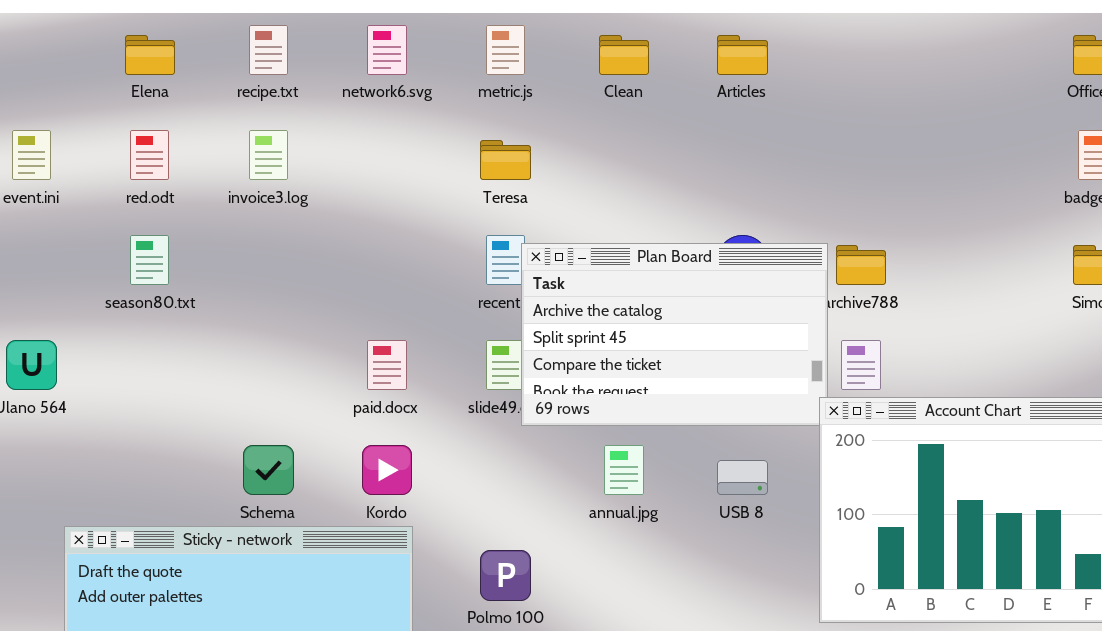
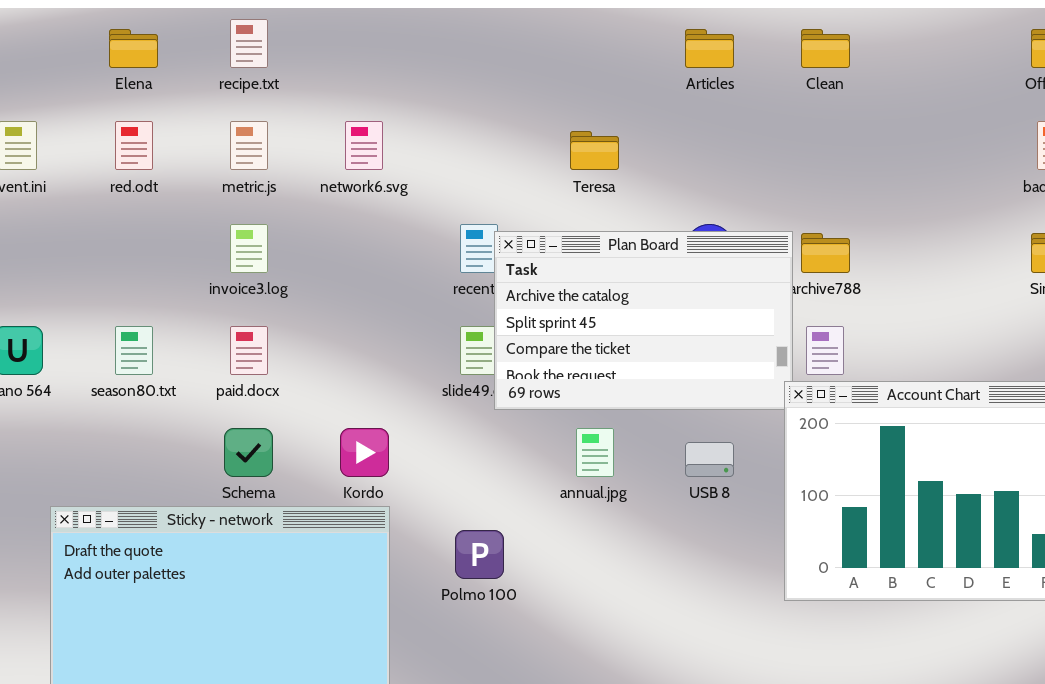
network6.svg: [367,25,407,75] -> [345,121,383,170], moved
metric.js: [486,25,525,75] -> [230,121,268,170], moved
Clean: [599,35,649,75] -> [801,29,850,68], moved
invoice3.log: [249,130,288,180] -> [230,224,268,273], moved
Teresa: [480,140,531,180] -> [570,131,619,170], moved
season80.txt: [130,235,169,285] -> [115,326,153,375], moved
paid.docx: [367,340,407,390] -> [230,326,268,375], moved

